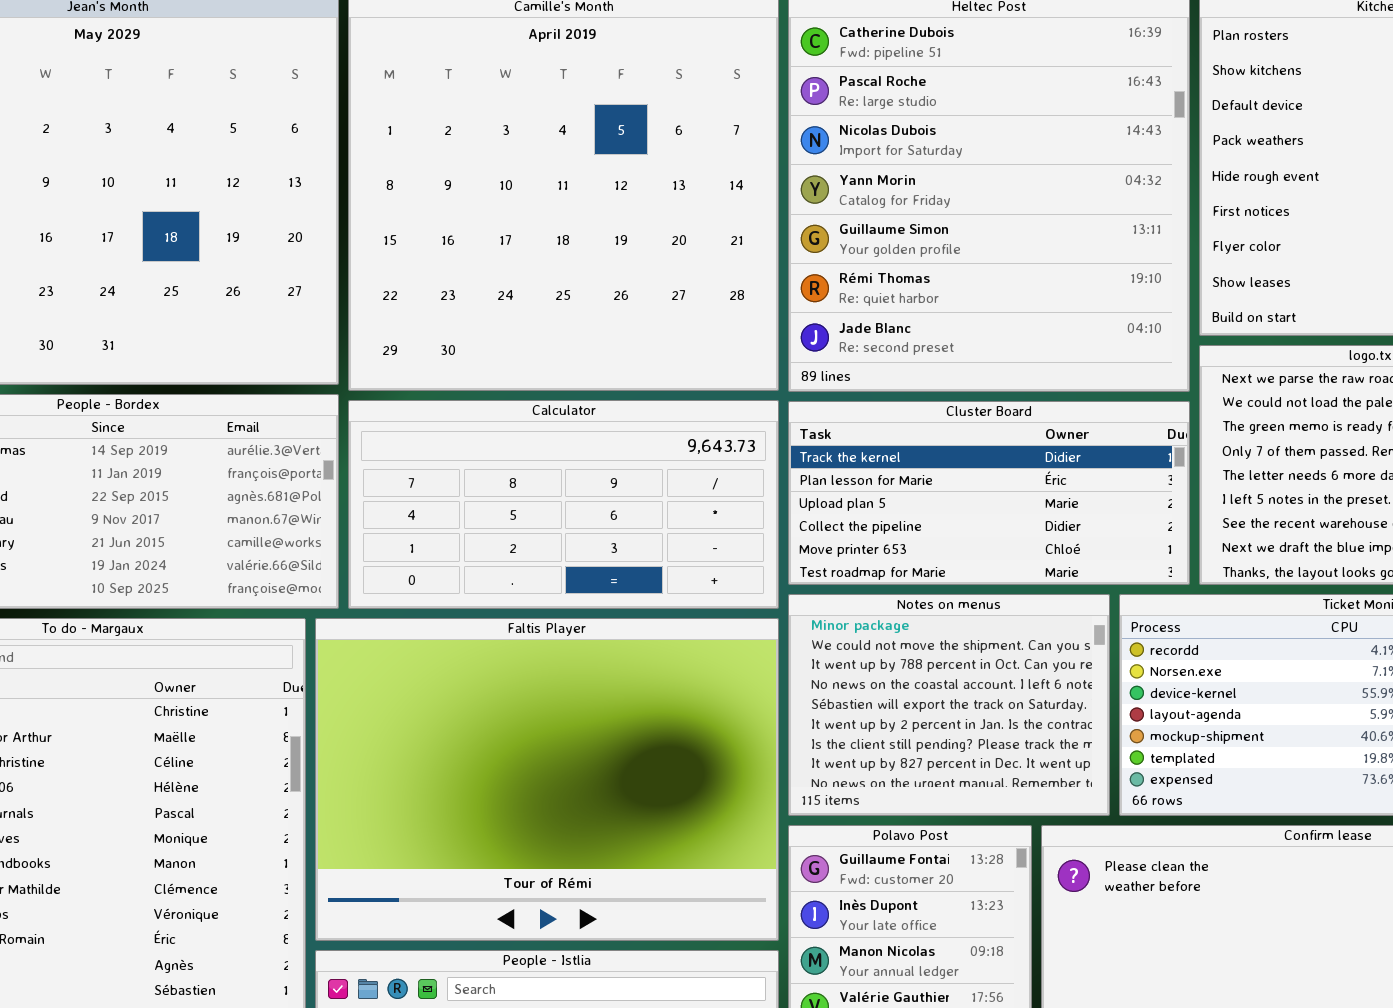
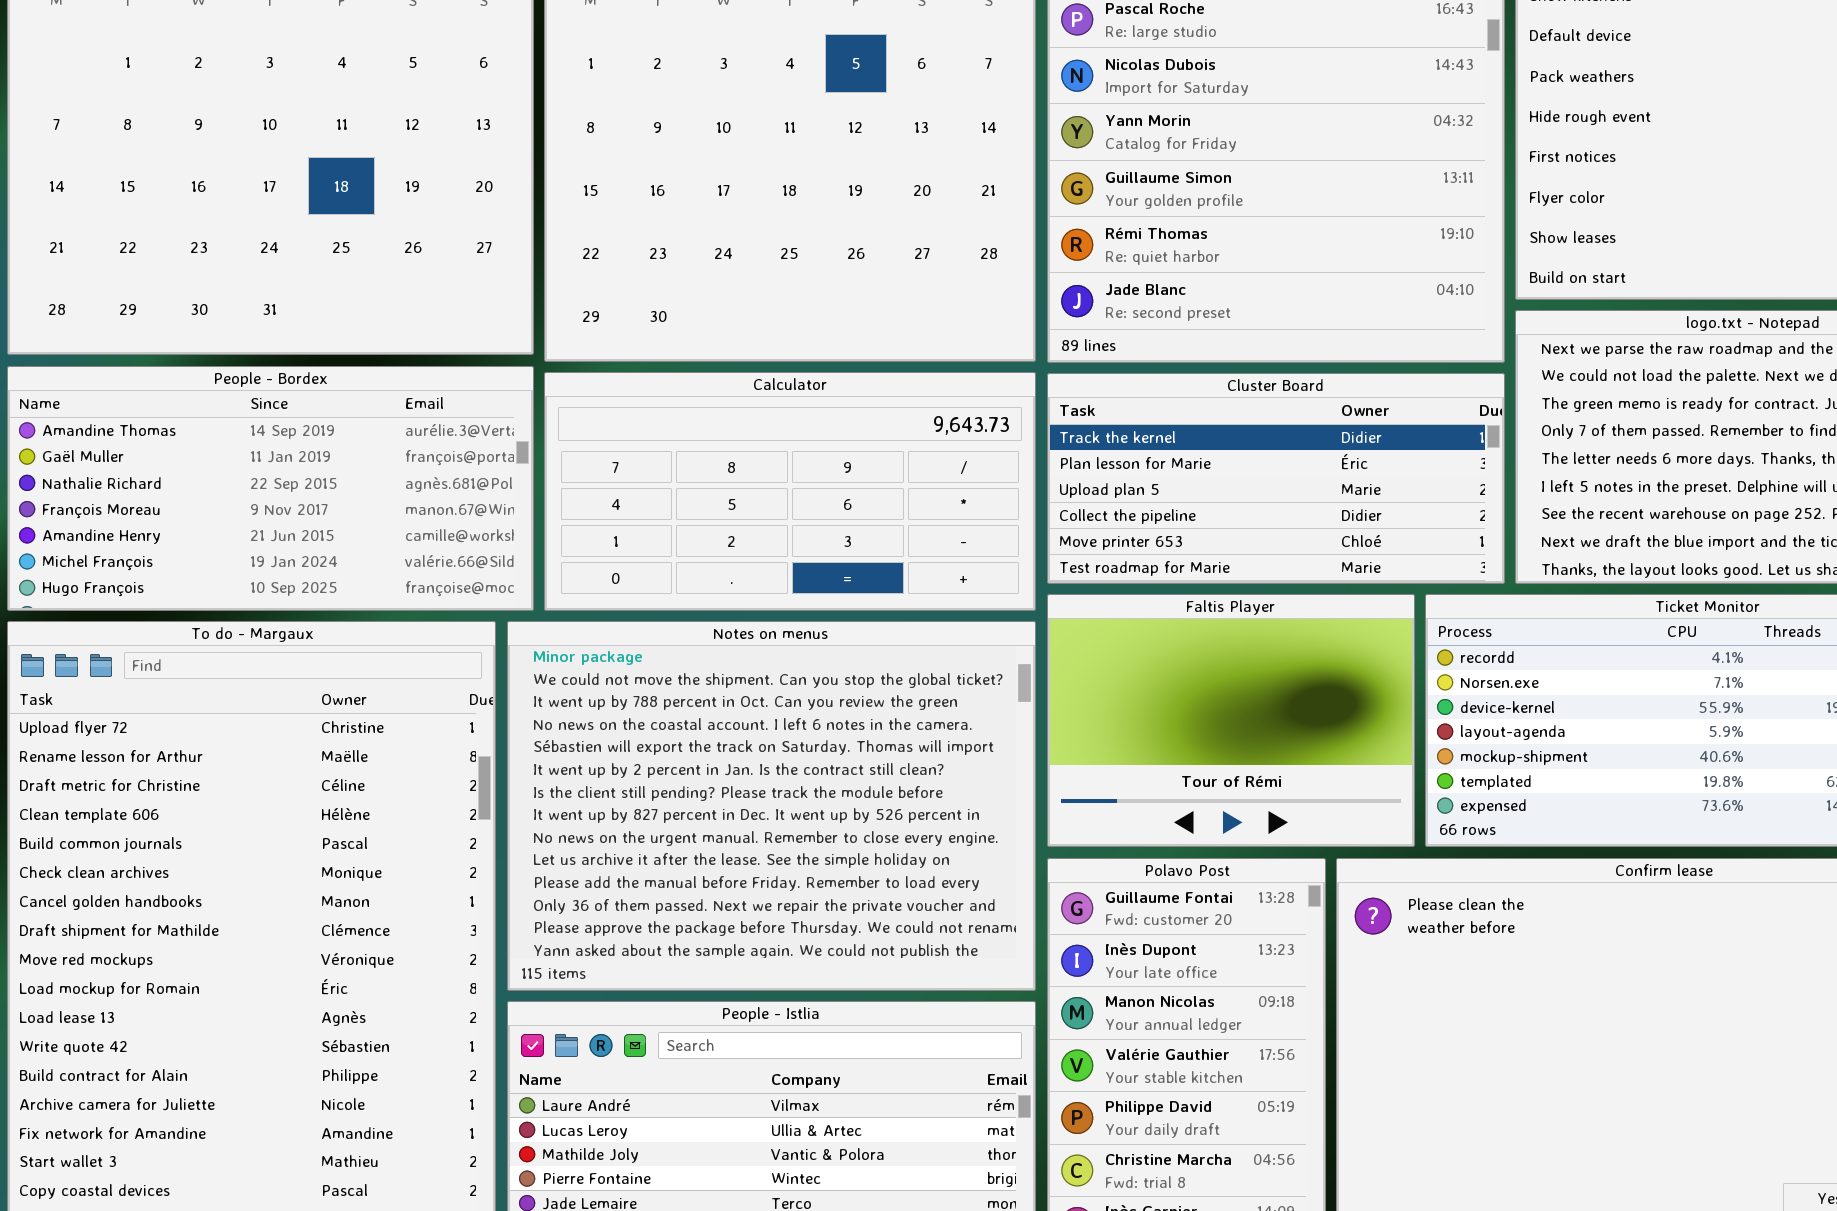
Notes on menus: [788,594,1110,816] -> [507,621,1036,991], moved, resized
Faltis Player: [315,618,779,941] -> [1047,594,1415,847], moved, resized

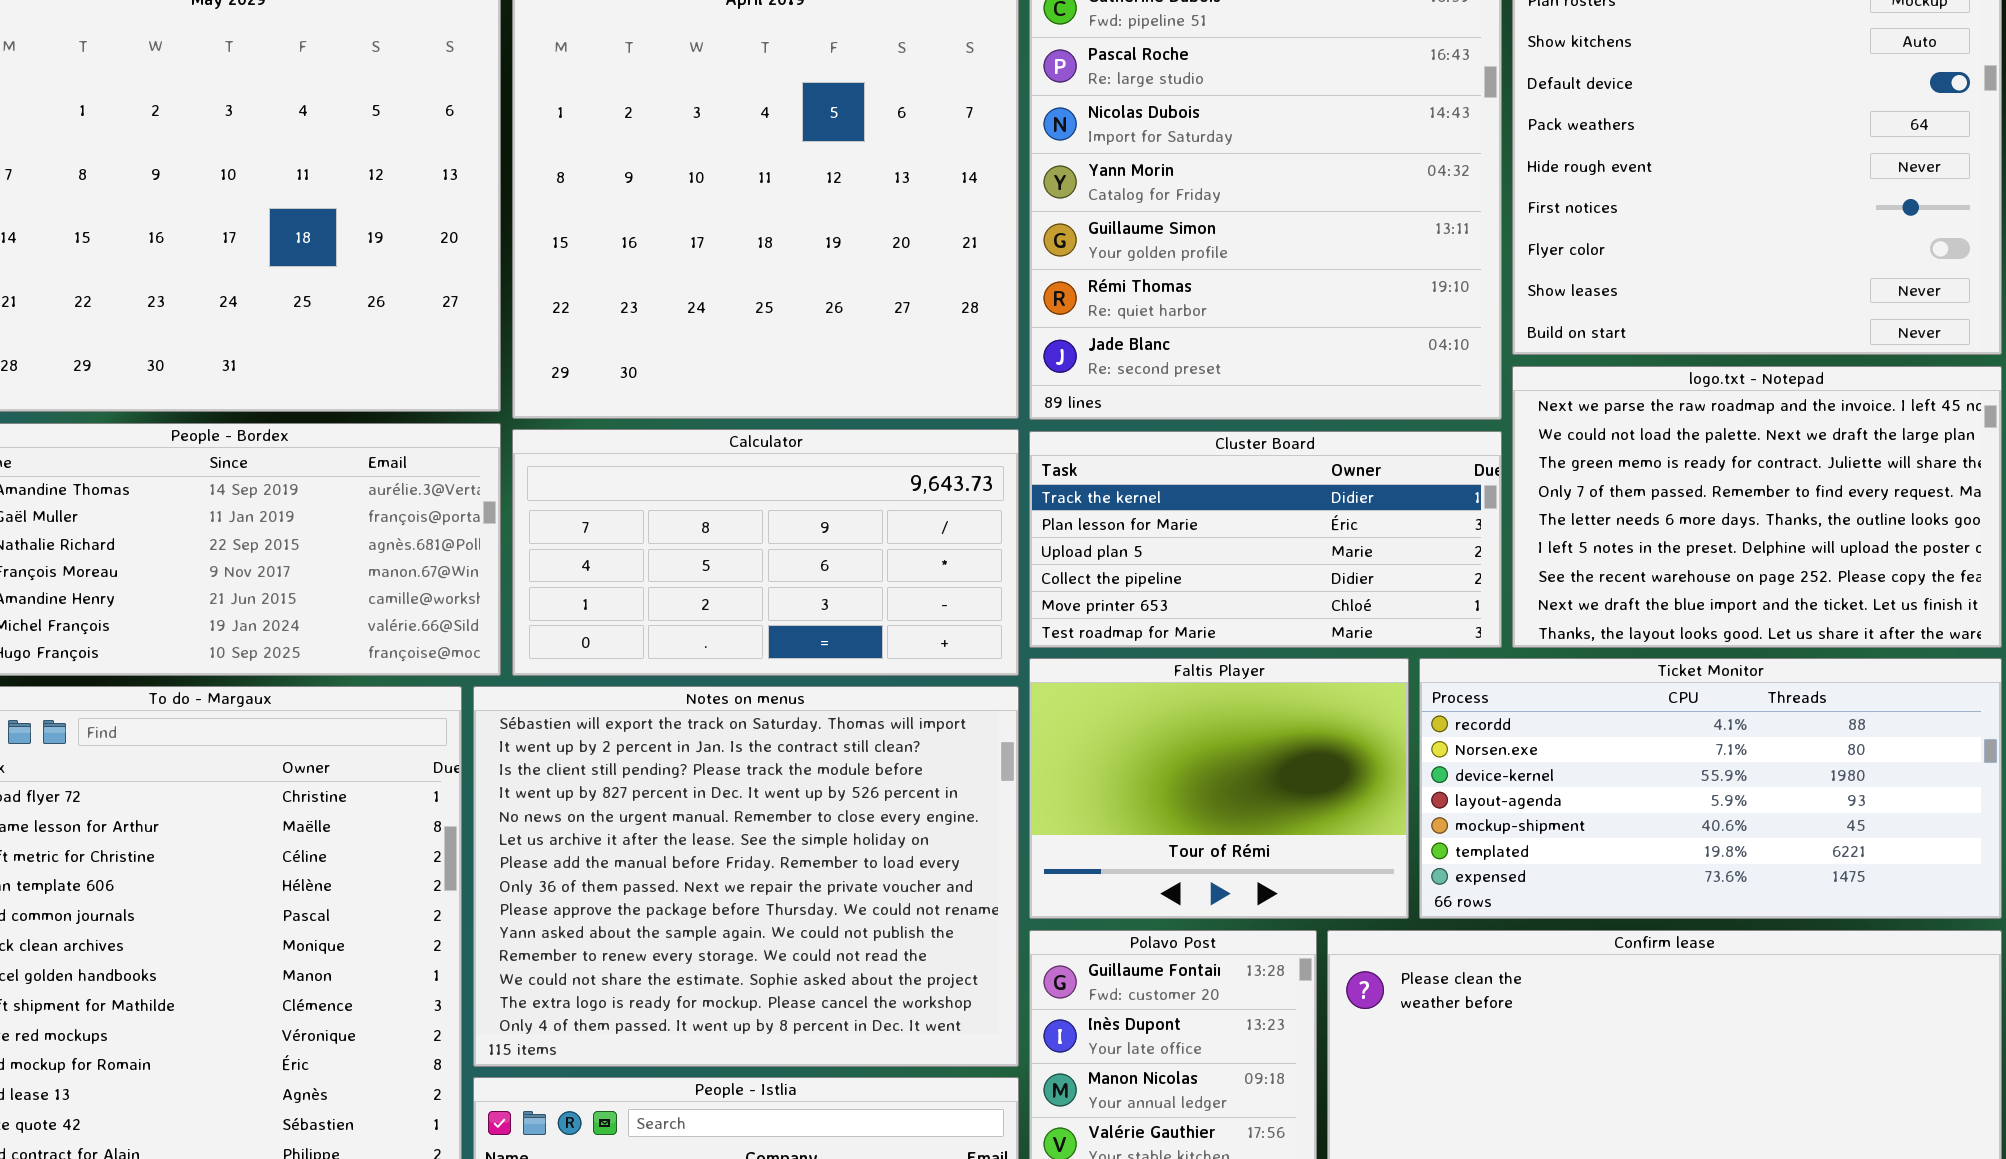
Notes on menus: [507,621,1036,991] -> [473,686,1019,1067], scrolled down 4 rows

